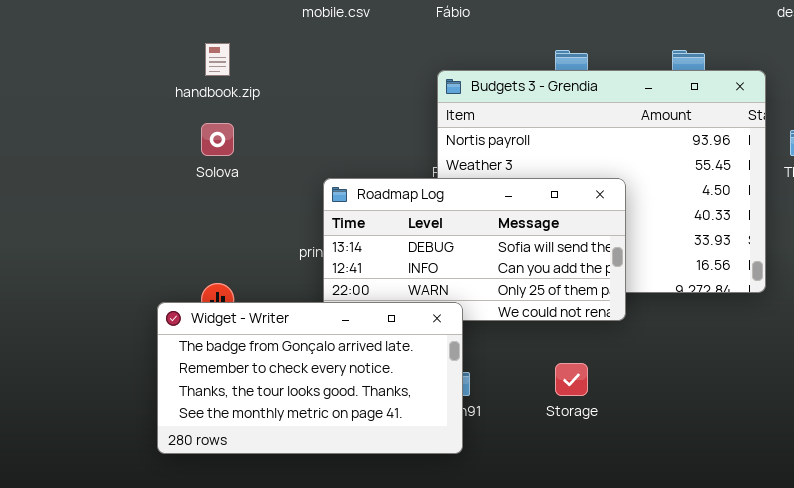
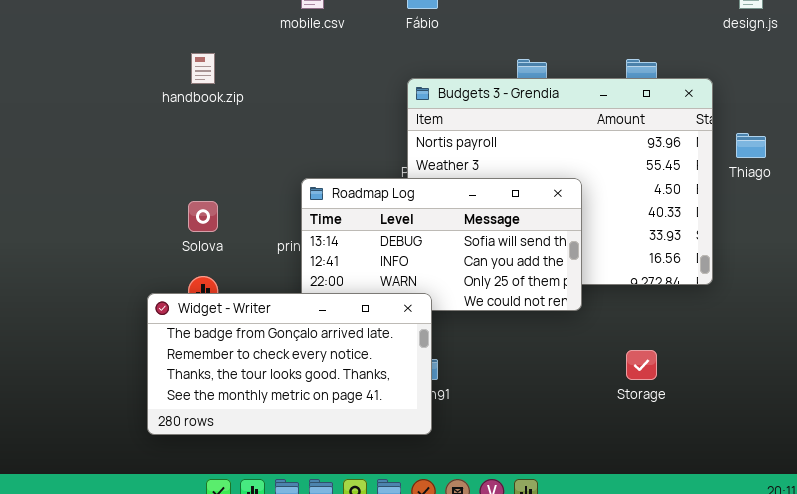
Solova: [201,123,234,156] -> [188,201,218,232], moved
Storage: [555,363,588,396] -> [626,350,657,380], moved

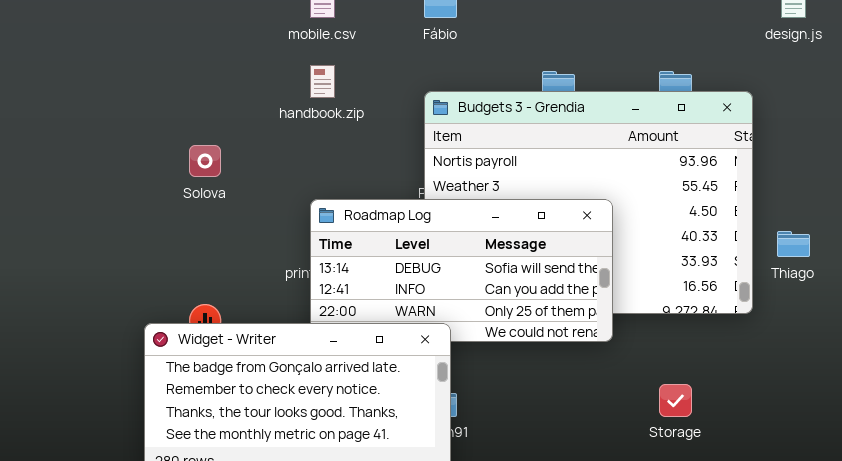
handbook.zip: [191,53,215,84] -> [310,65,335,98], moved
Thiago: [736,133,766,158] -> [777,231,810,257], moved
Solova: [188,201,218,232] -> [189,145,221,177], moved

